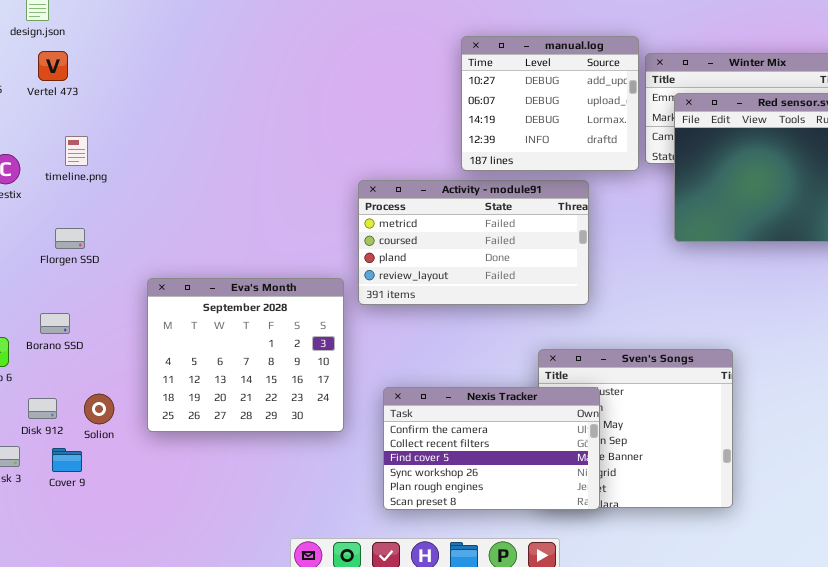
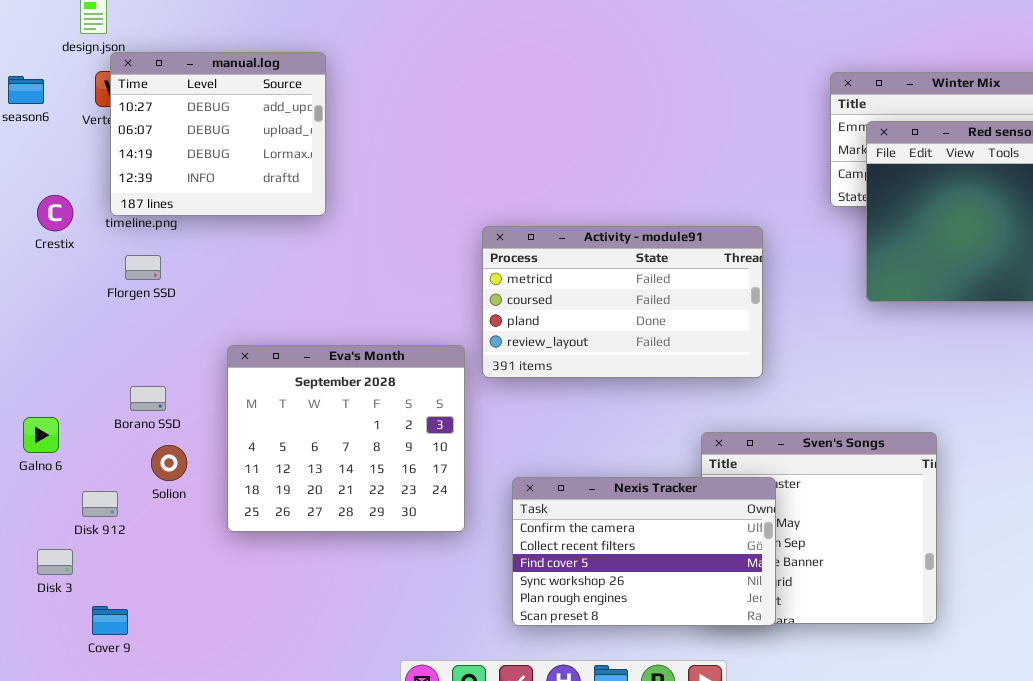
manual.log: [461,36,639,171] -> [110,52,326,216], moved
Florgen SSD: [55,228,85,249] -> [125,255,161,280], moved
Borano SSD: [40,313,70,334] -> [130,386,166,411], moved
Solion: [84,394,114,424] -> [151,445,187,481], moved
Cover 9: [52,448,82,472] -> [92,606,128,635], moved

